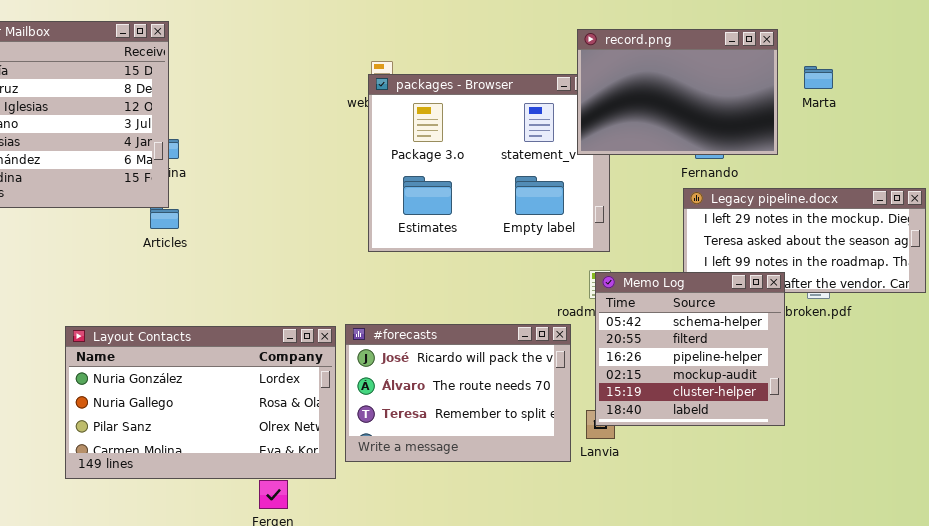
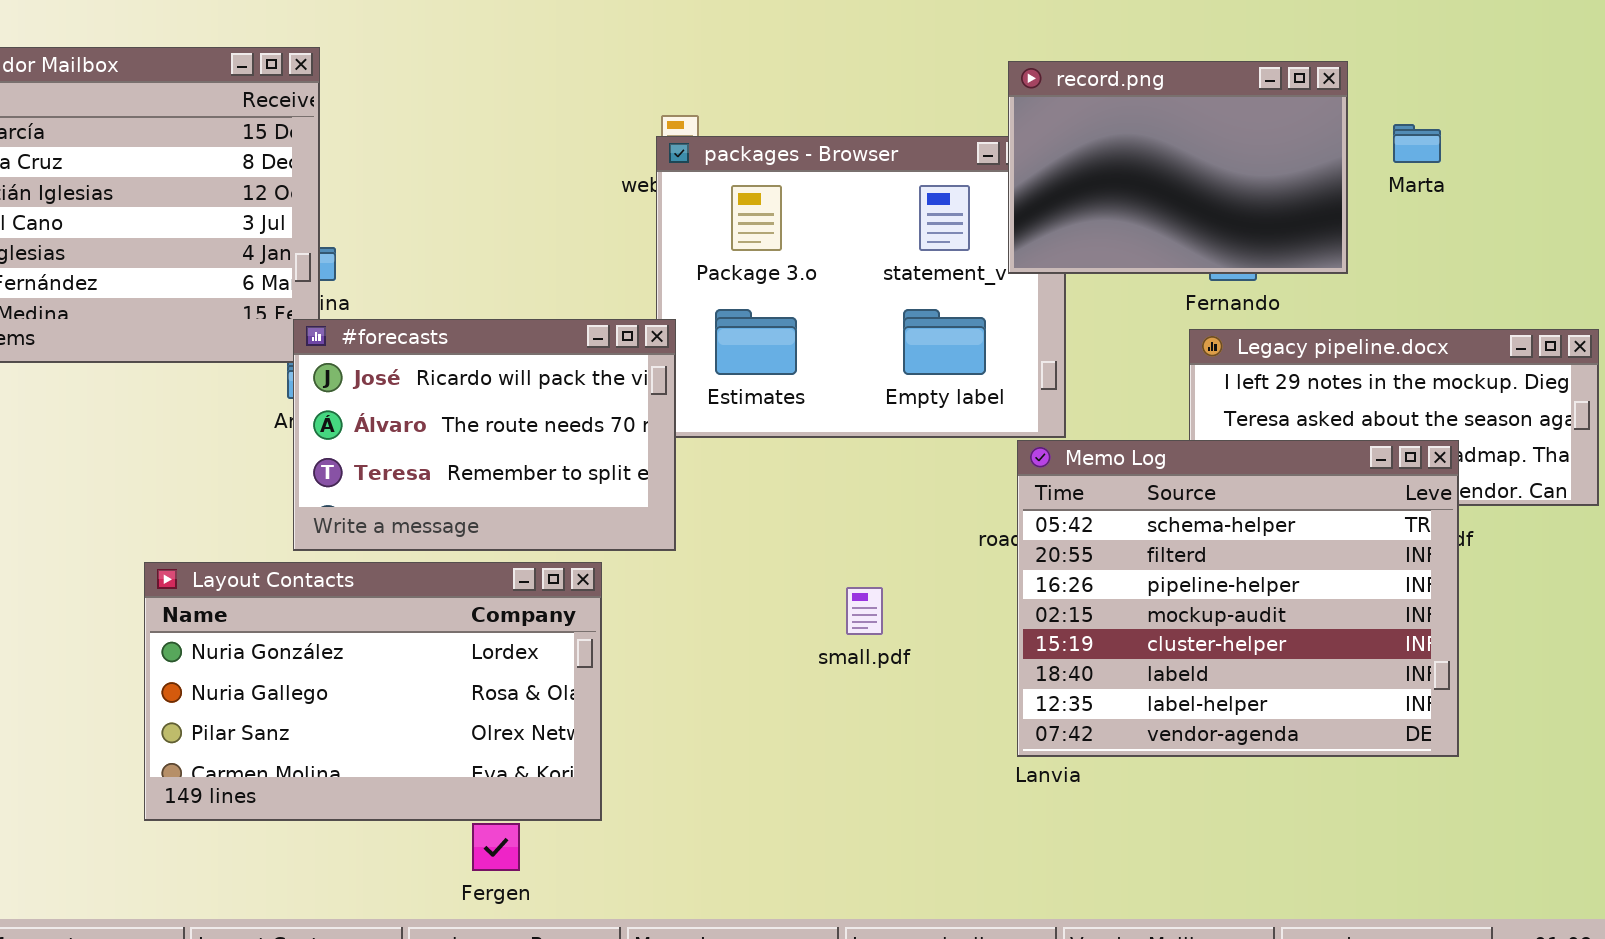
Memo Log: [595,272,785,426] -> [1017,440,1459,757], moved, resized
#forecasts: [345,324,571,462] -> [293,319,676,551], moved

